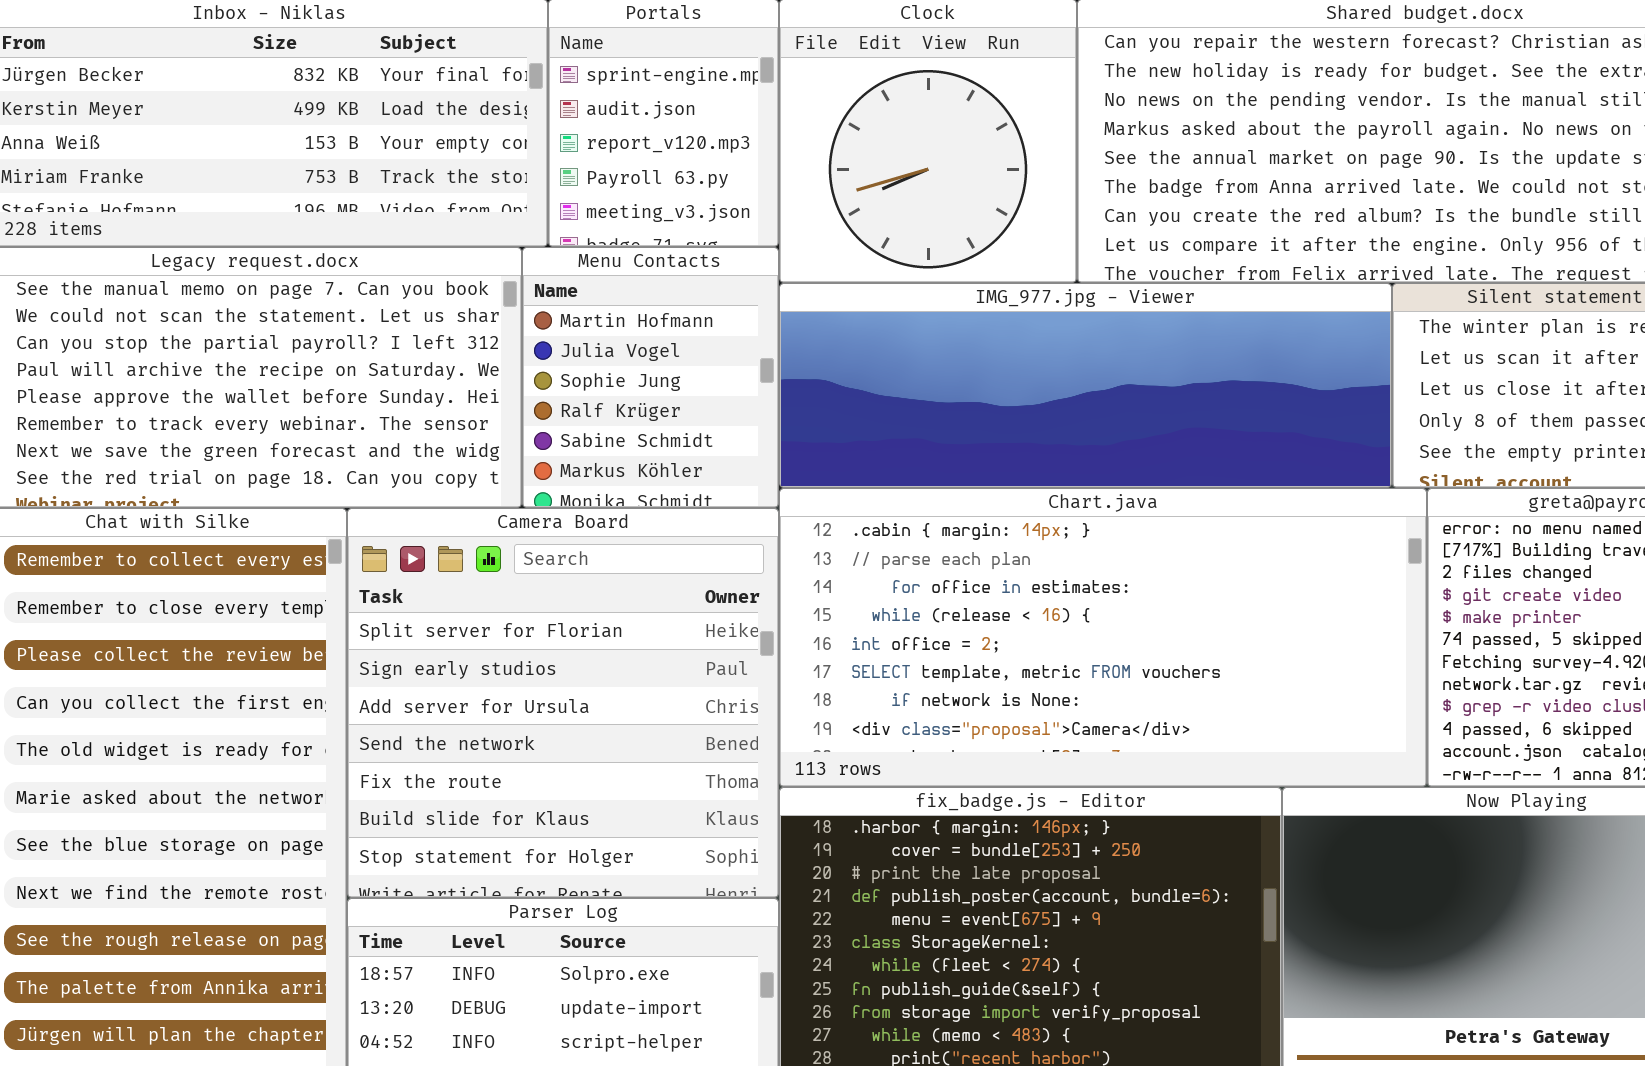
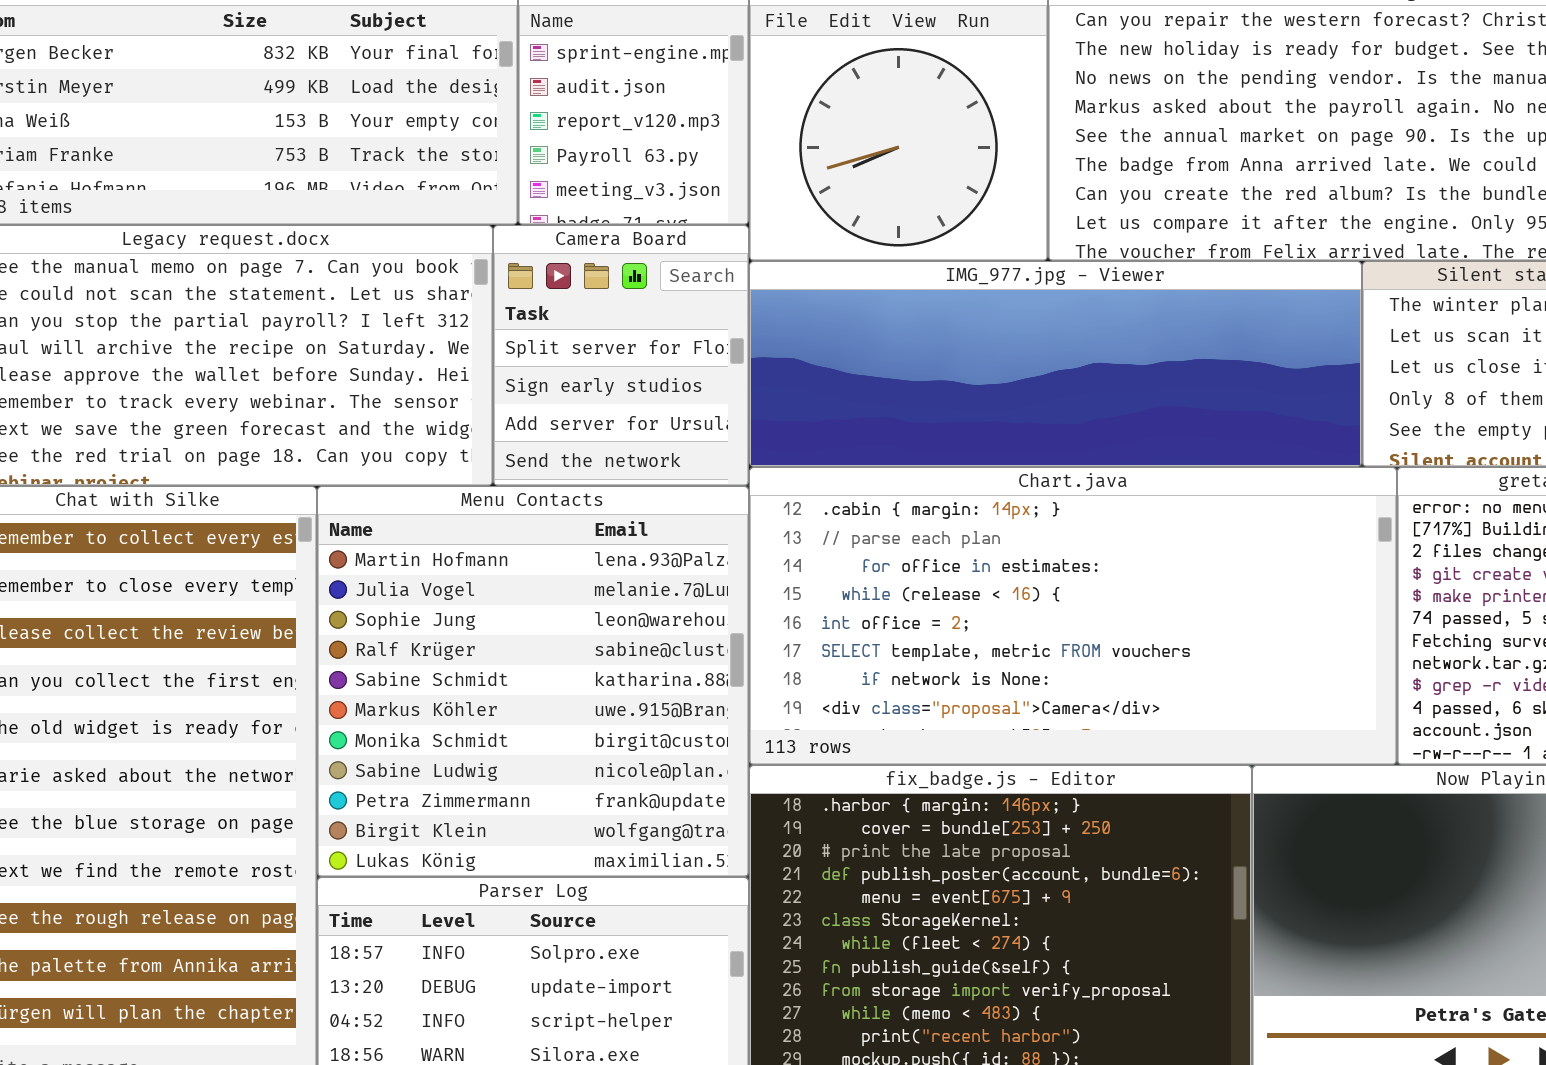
Menu Contacts: [522,247,779,508] -> [317,486,749,877], moved, resized
Camera Board: [347,508,779,898] -> [493,225,749,486], moved, resized

